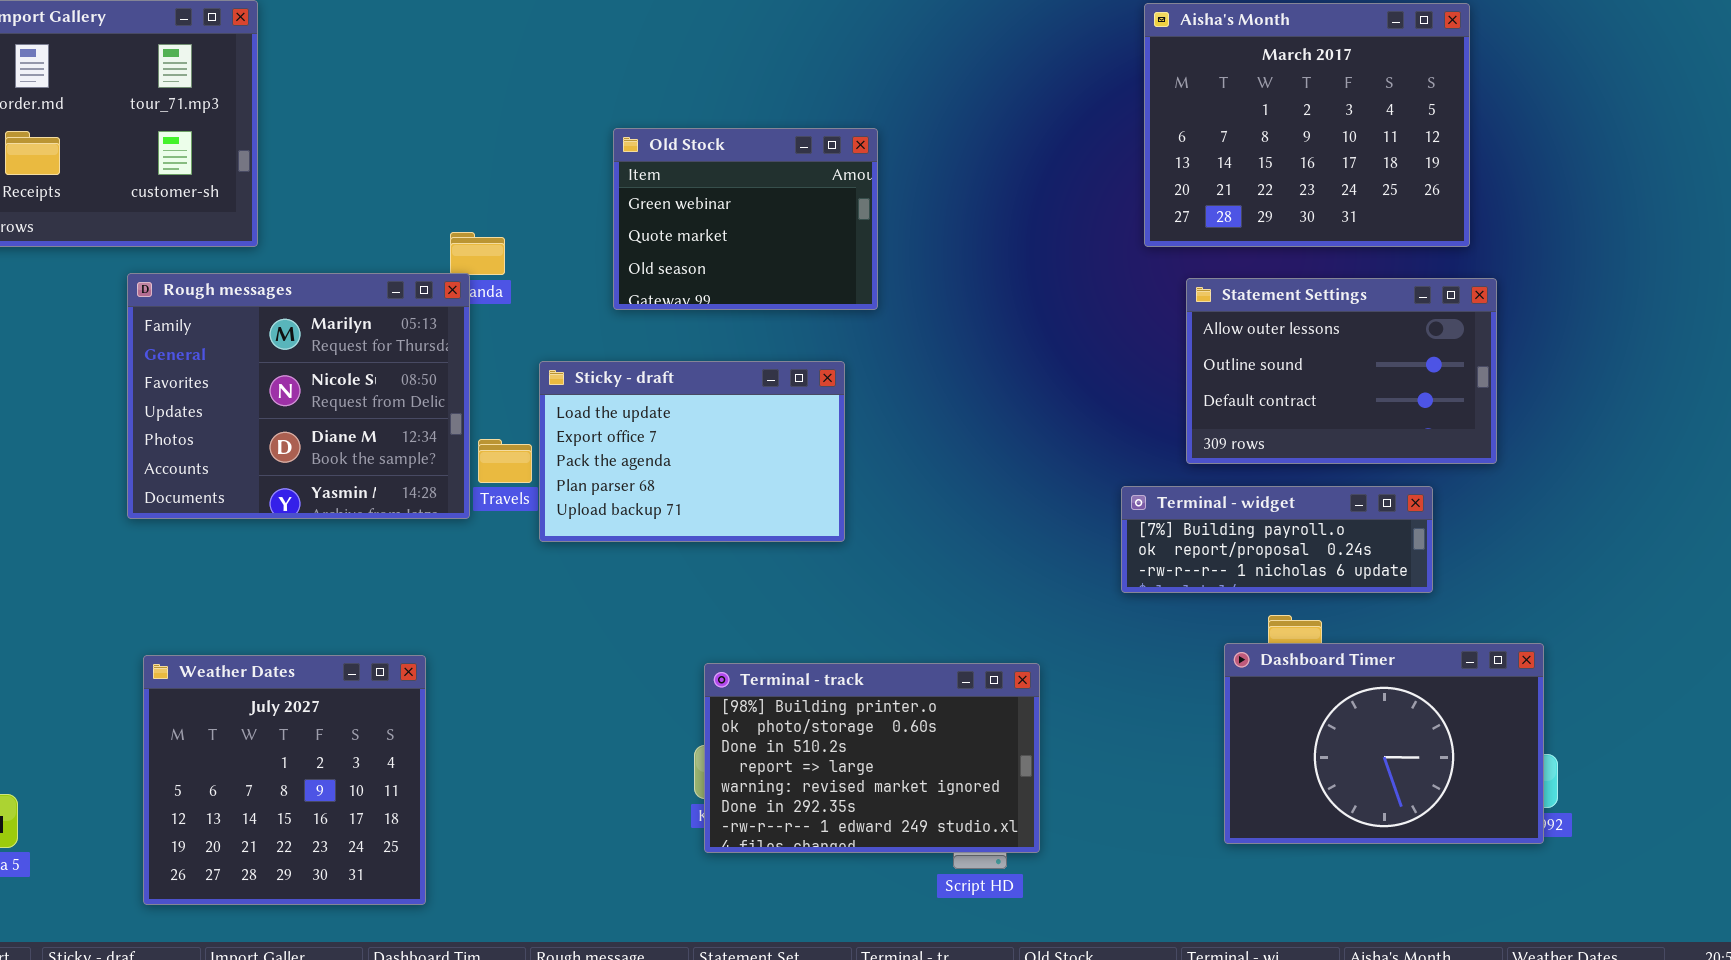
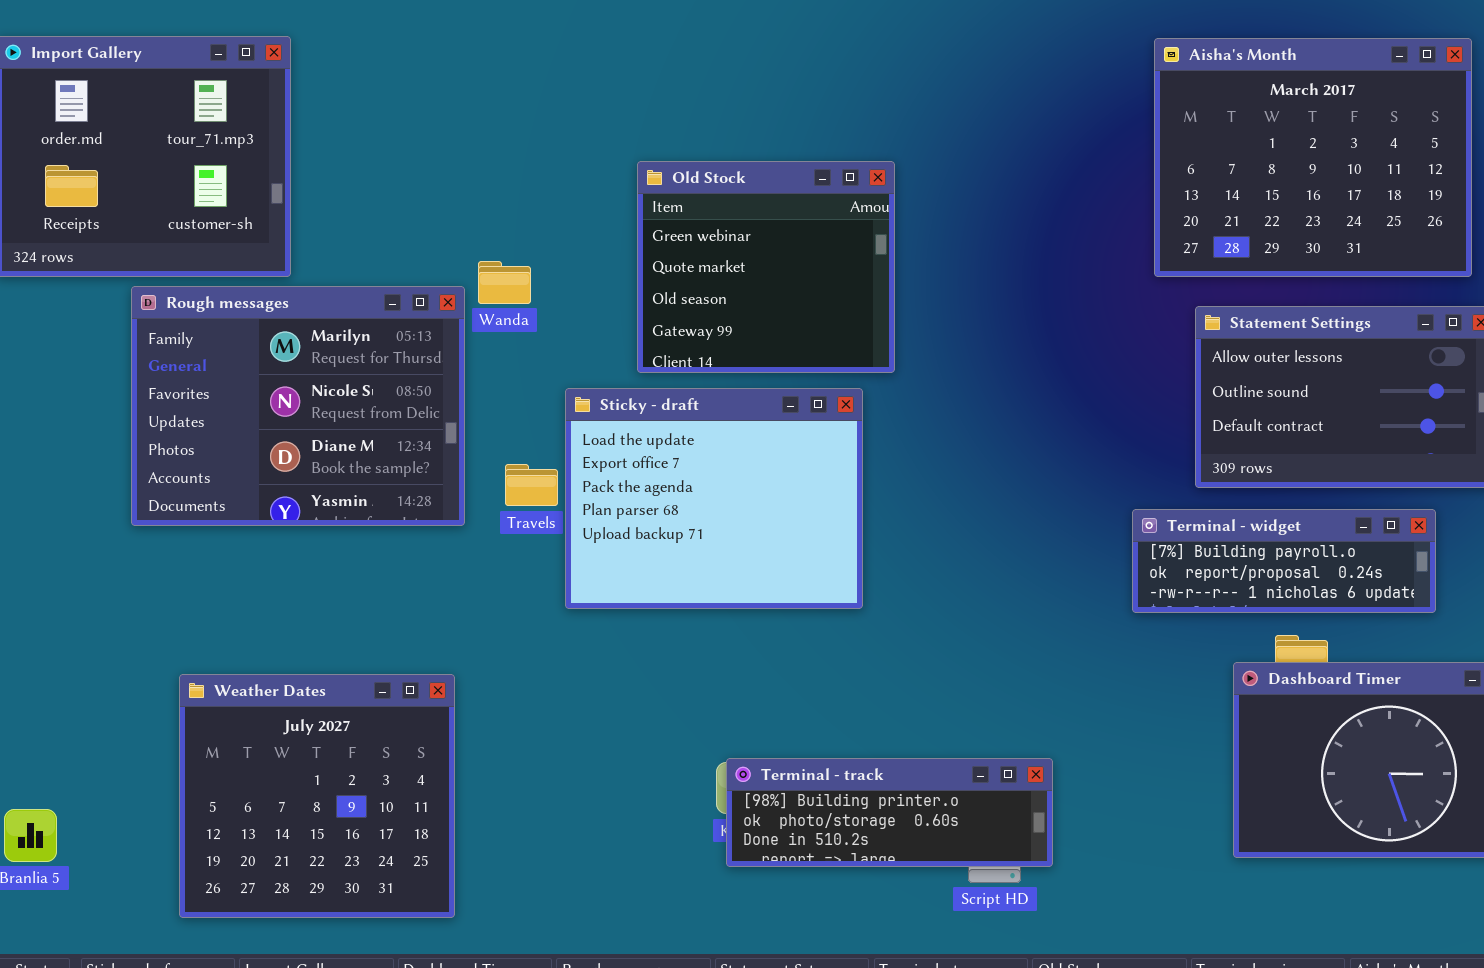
Old Stock: [613,128,878,310] -> [637,161,895,373], resized
Rough messages: [127,273,470,519] -> [131,286,465,526], moved
Sticky - draft: [539,361,845,542] -> [565,388,863,609], resized
Terminal - track: [704,663,1040,853] -> [726,758,1053,867], resized

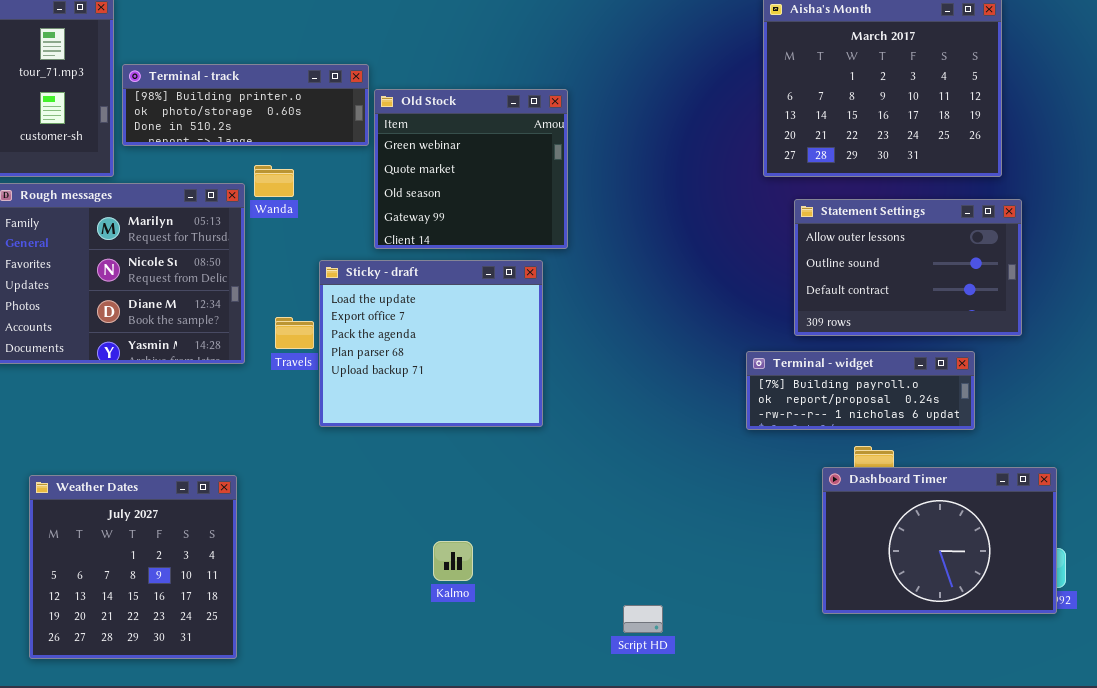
Terminal - track: [726,758,1053,867] -> [122,64,369,146], moved

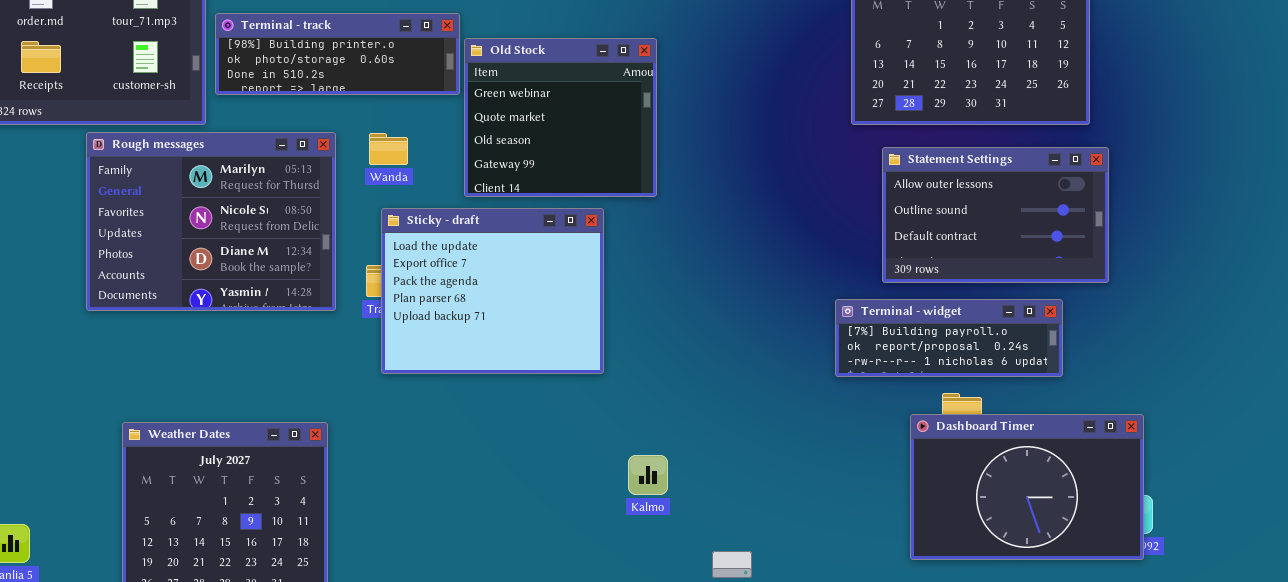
Wanda: [254,165,294,197] -> [369,133,408,165], moved
Sticky - draft: [319,260,543,427] -> [381,208,604,374], moved
Kalmo: [433,541,473,581] -> [628,455,668,495], moved

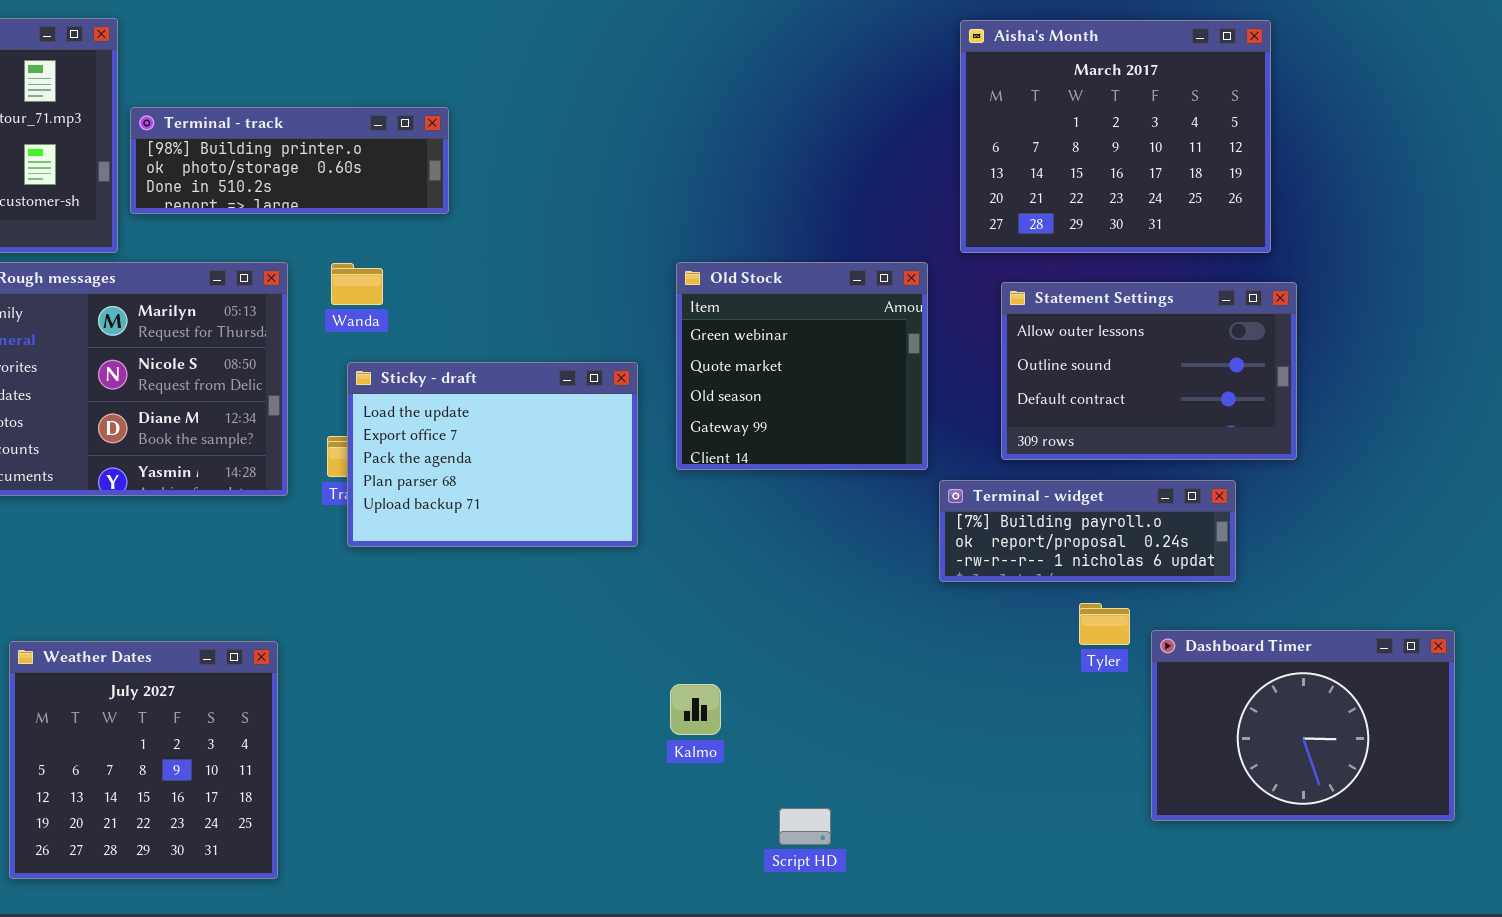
Old Stock: [464,38,657,197] -> [676,262,928,470], moved
Sticky - draft: [381,208,604,374] -> [347,362,638,547], resized
Dashboard Timer: [910,414,1144,560] -> [1151,630,1455,821], moved

